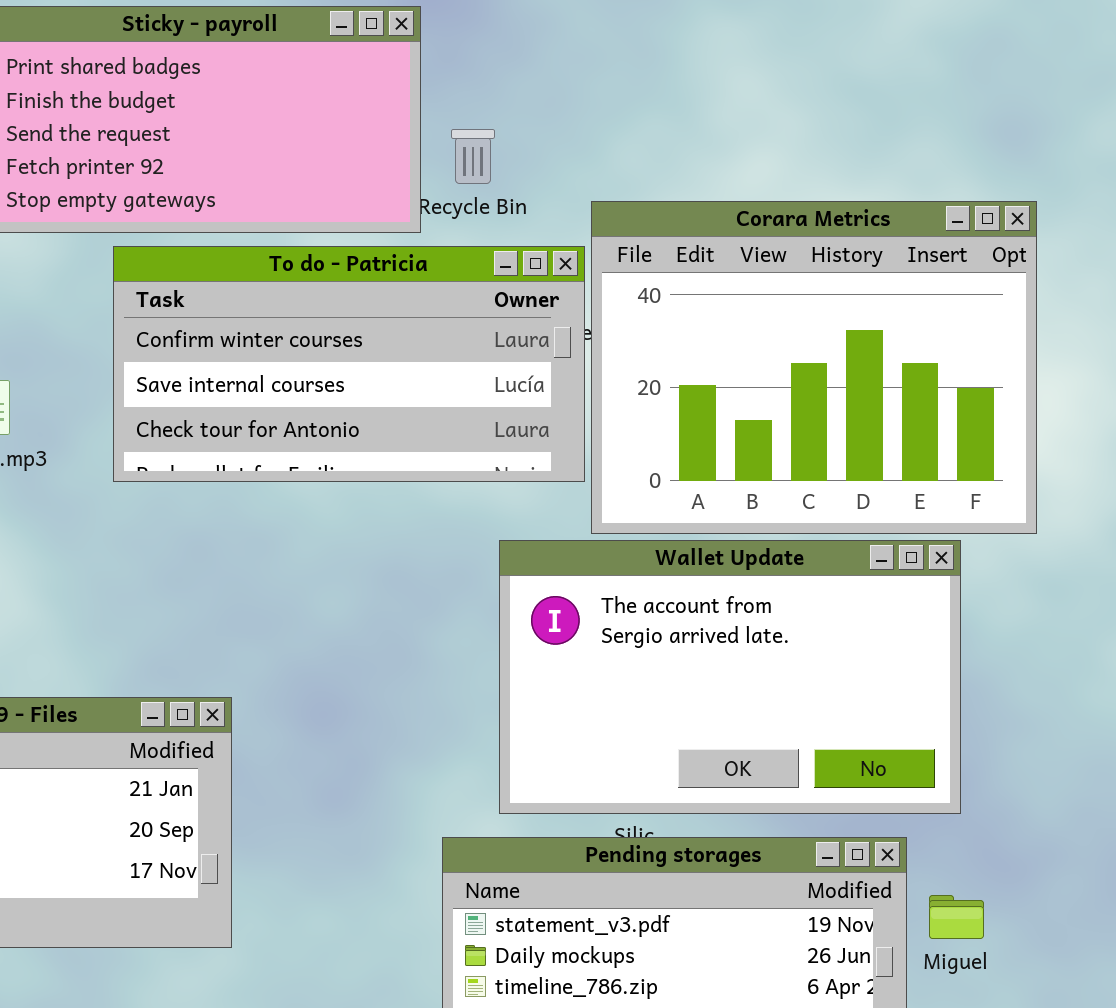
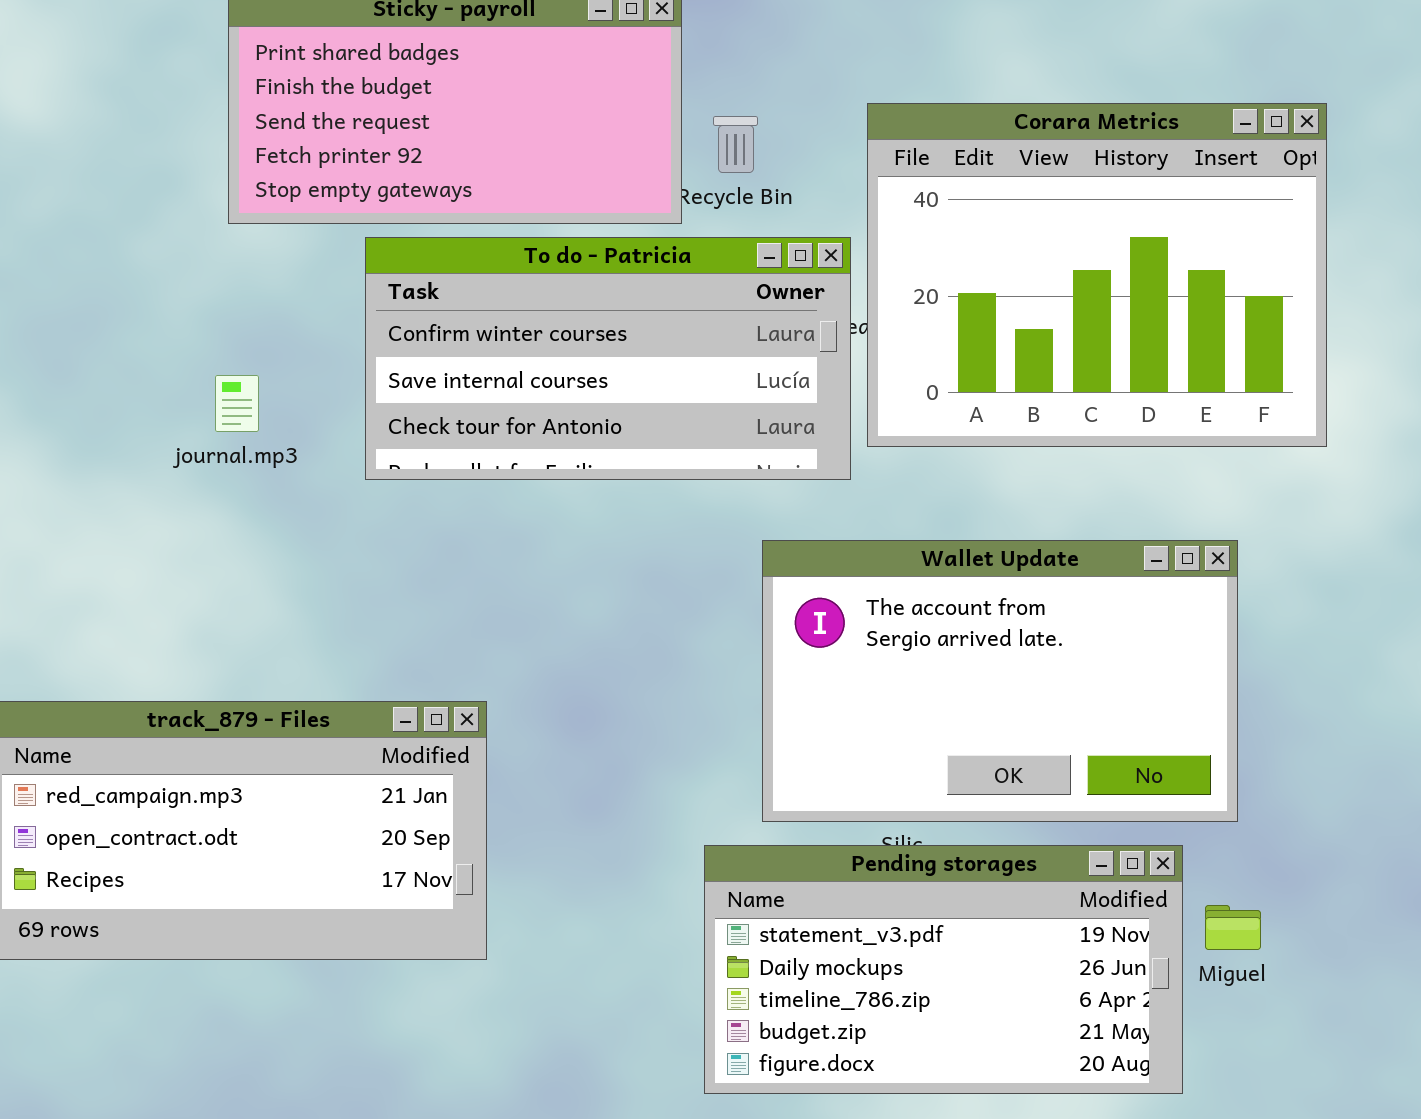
Corara Metrics: [591,201,1037,534] -> [867,103,1327,447], moved

